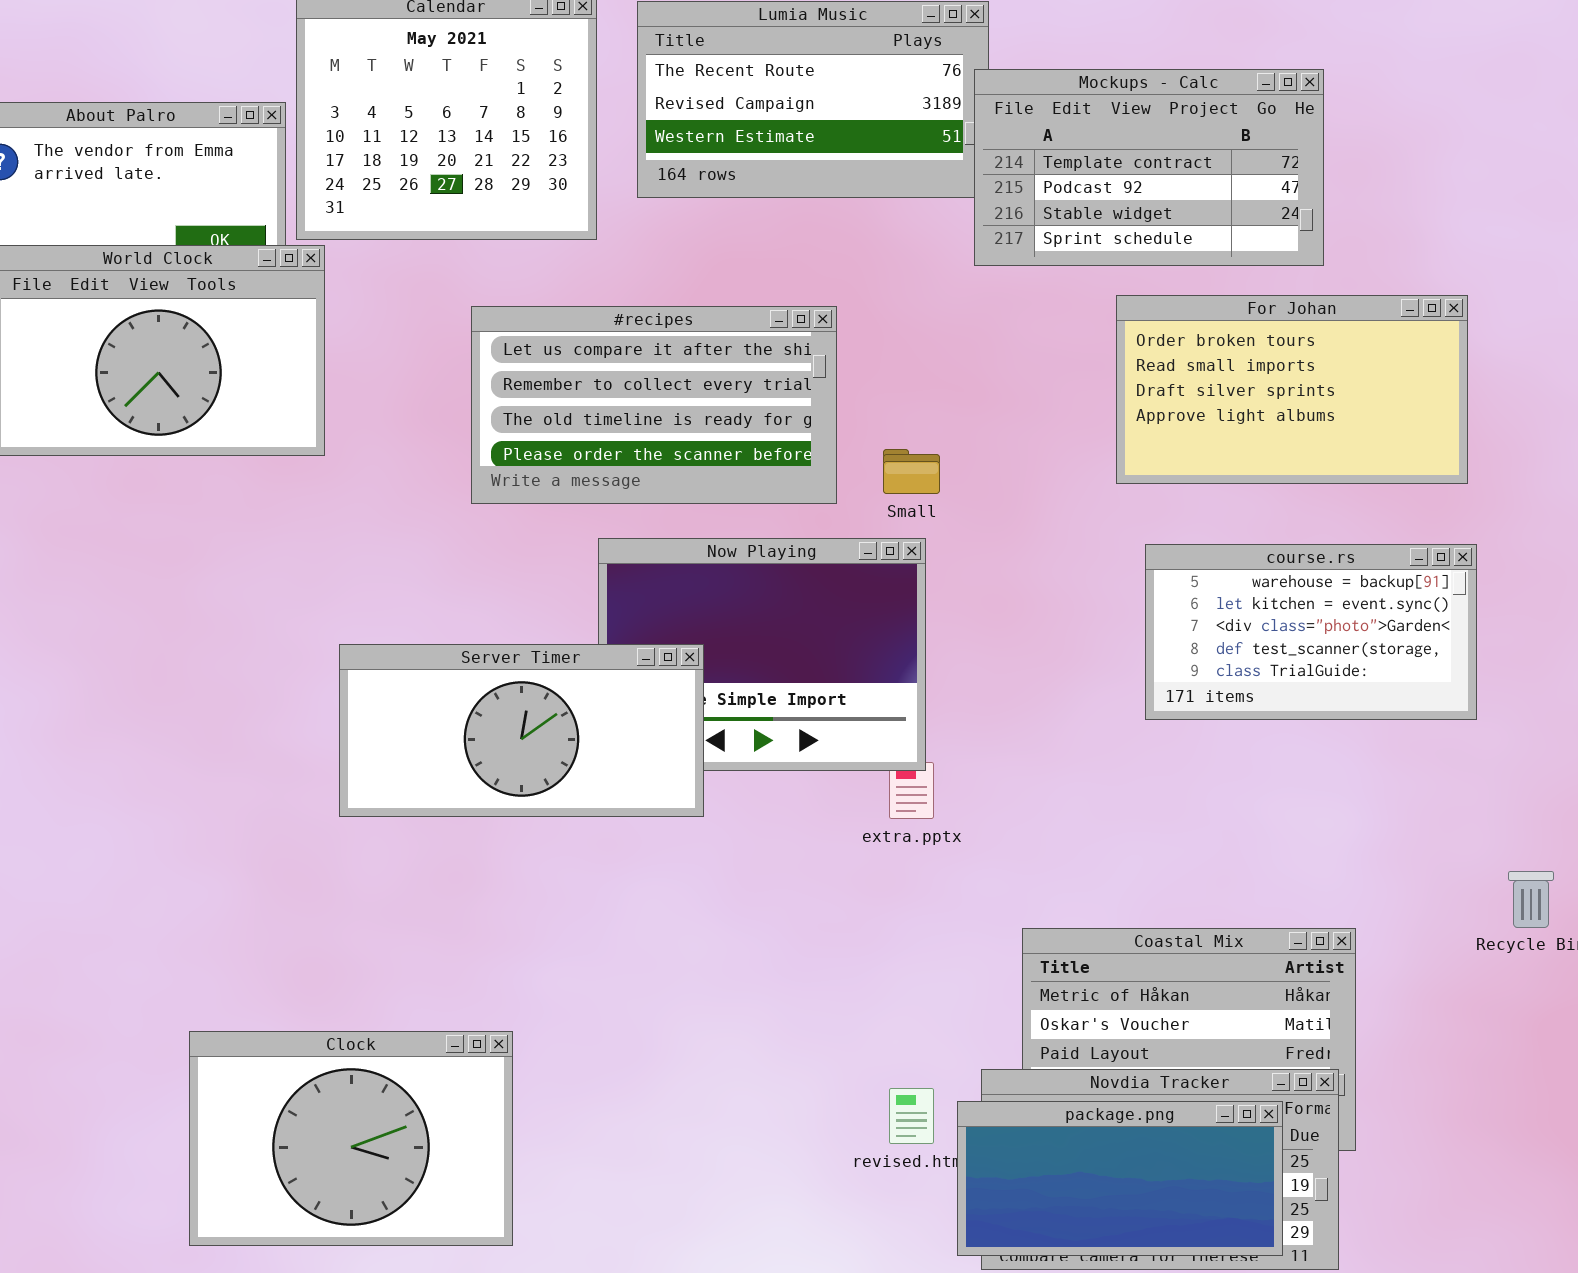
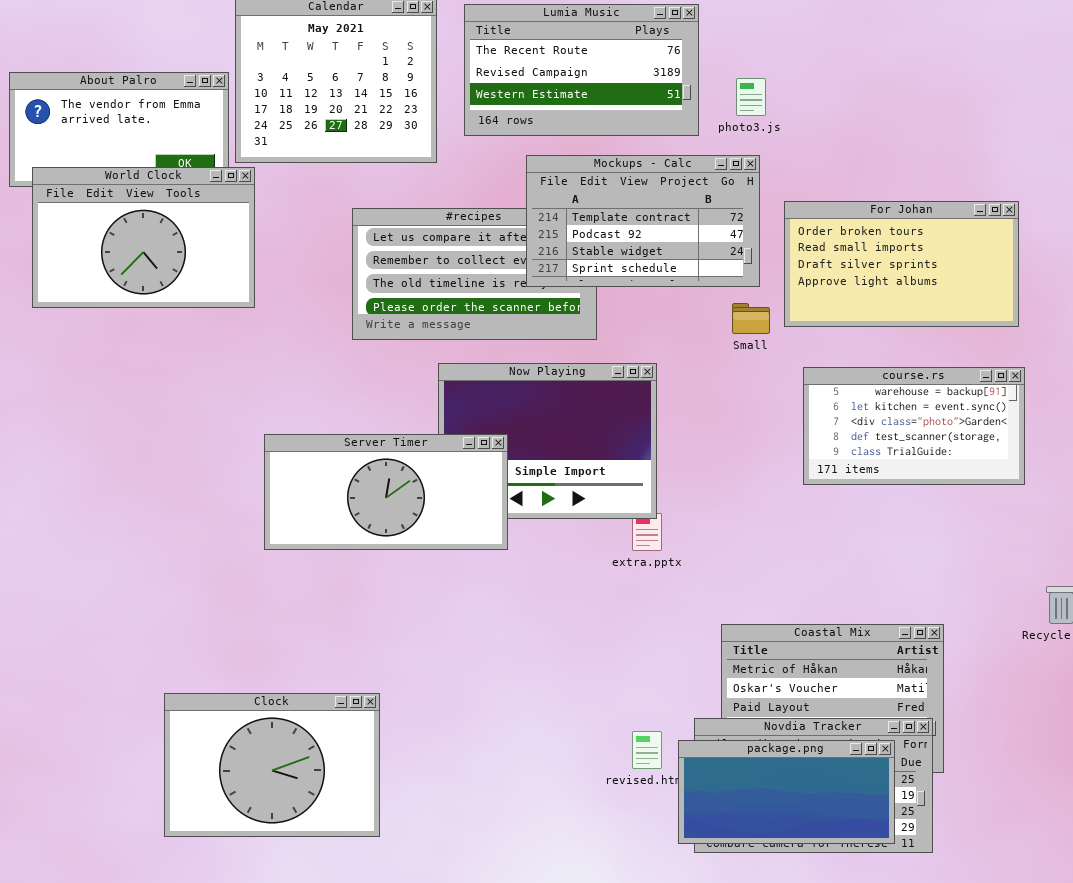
Mockups - Calc: [974,69,1324,266] -> [526,155,760,287], moved
Small: [883,449,940,494] -> [732,303,770,334], moved

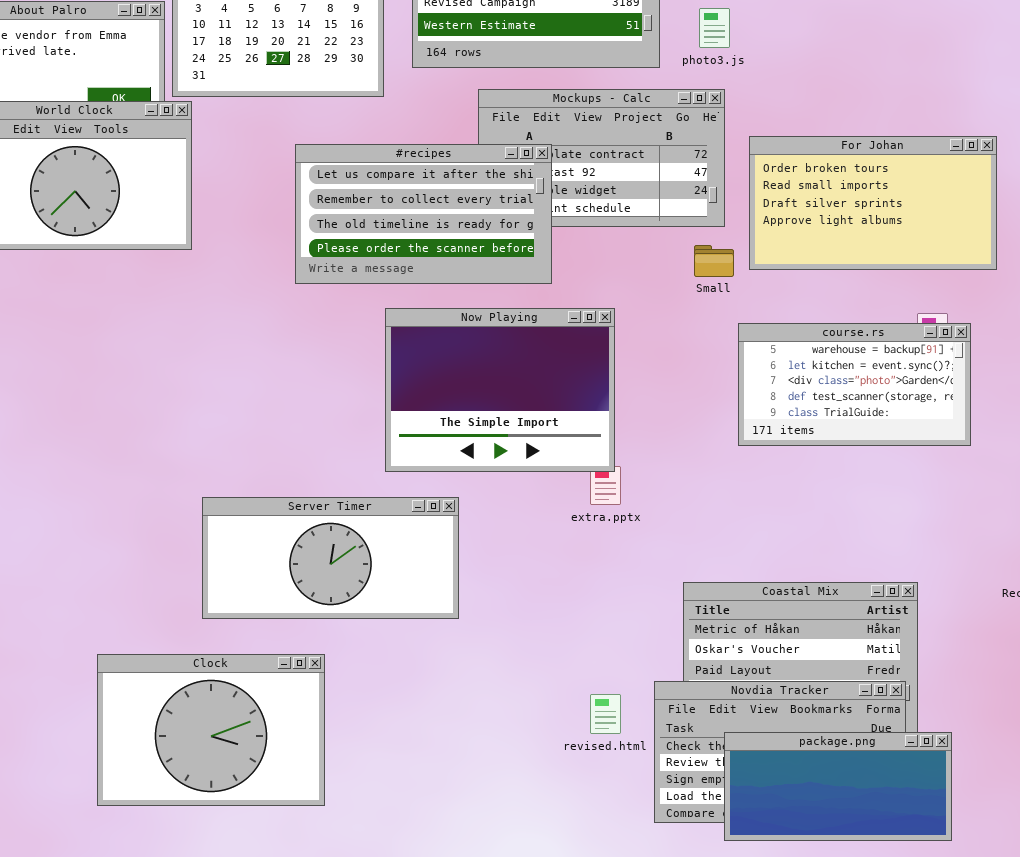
#recipes: [352,208,597,340] -> [295,144,552,284], raised
course.rs: [803,367,1025,485] -> [738,323,971,446], moved
Server Timer: [264,434,508,550] -> [202,497,459,619], moved
package.png: [678,740,895,844] -> [724,732,952,841], moved

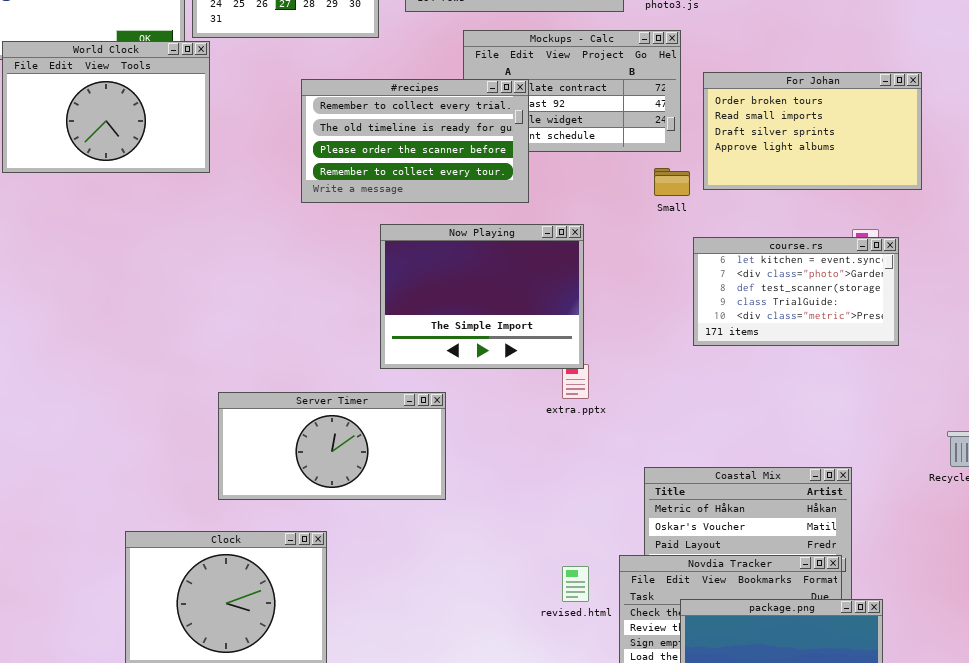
#recipes: [295,144,552,284] -> [301,79,529,203], scrolled down 1 row
course.rs: [738,323,971,446] -> [693,237,899,346], scrolled down 1 row

